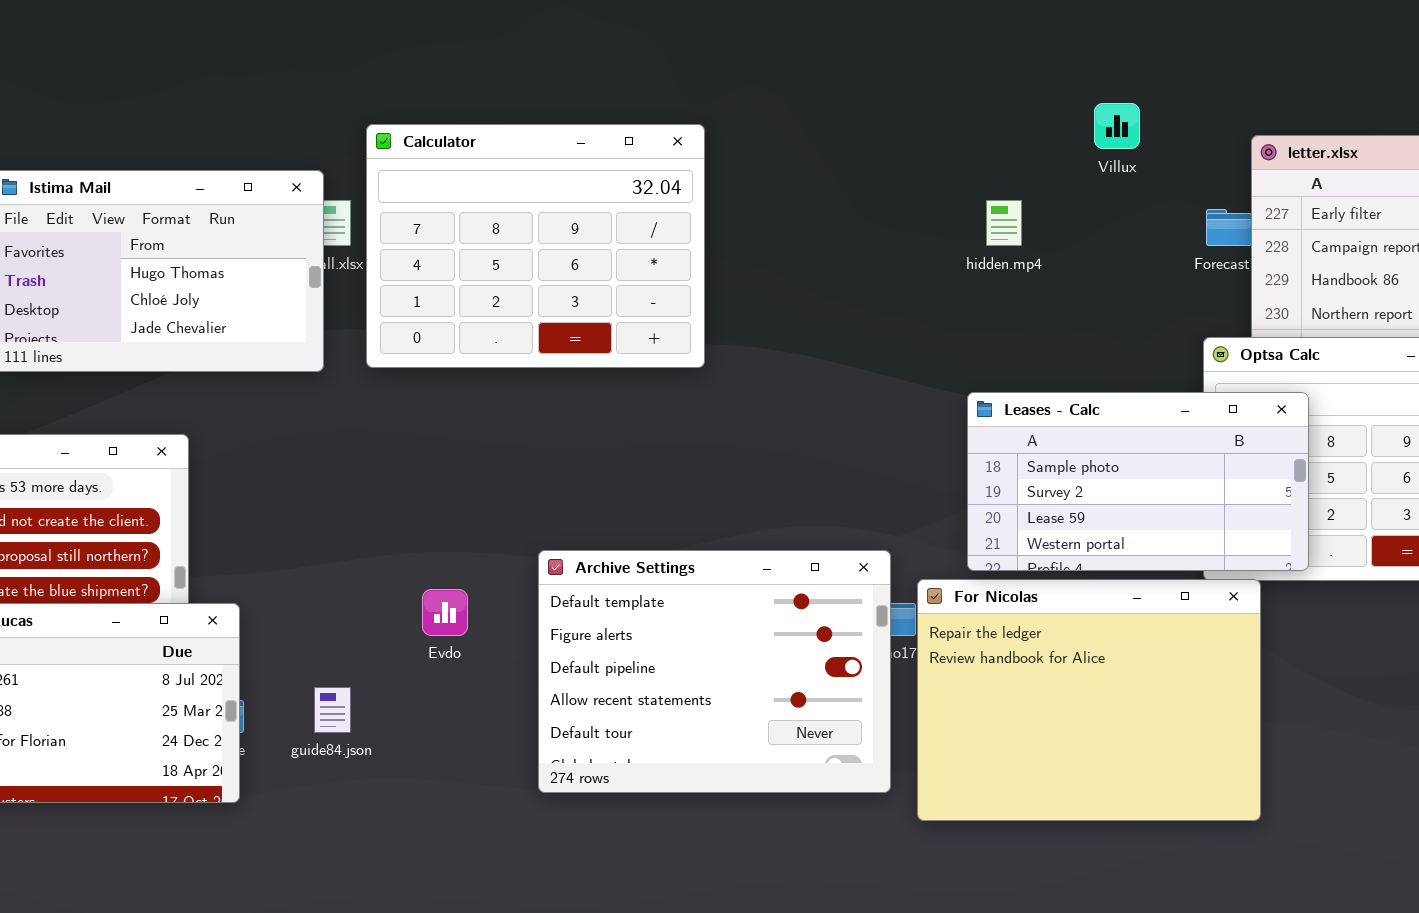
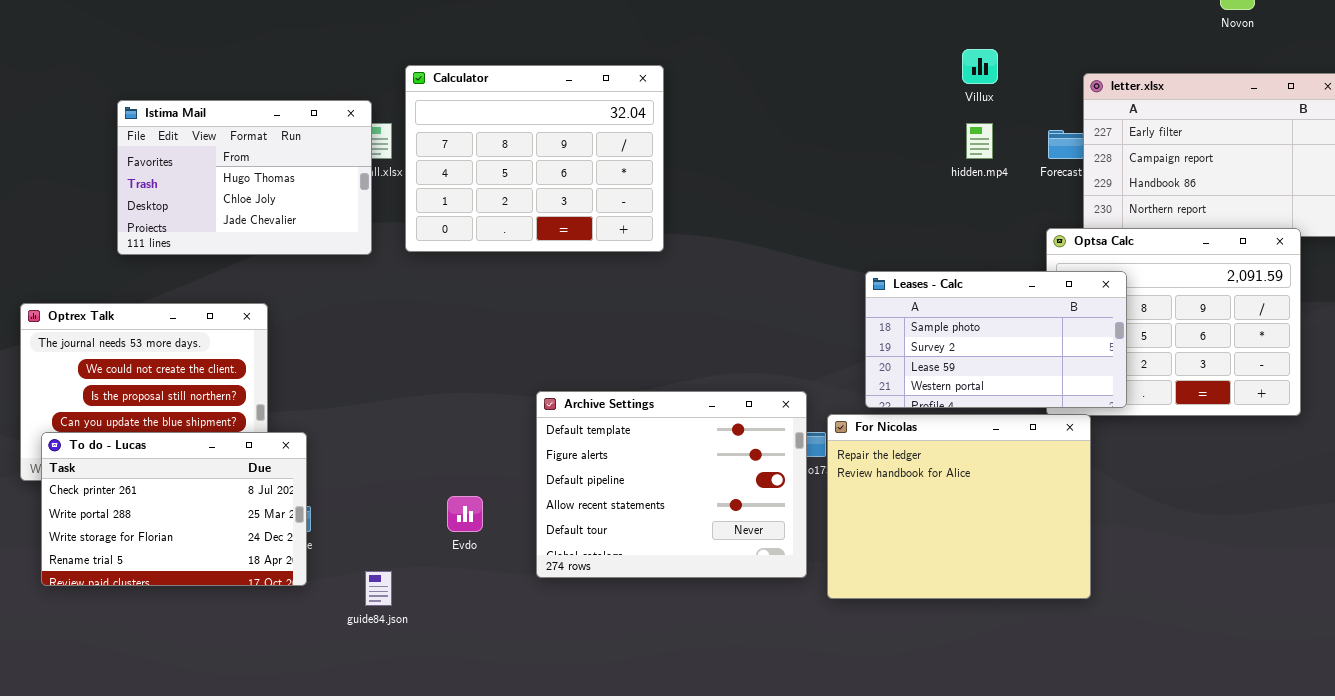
hidden.mp4: [986,200,1022,246] -> [966,123,993,159], moved
Evdo: [422,589,468,636] -> [447,496,483,532], moved
guide84.json: [314,687,351,733] -> [365,571,392,606], moved

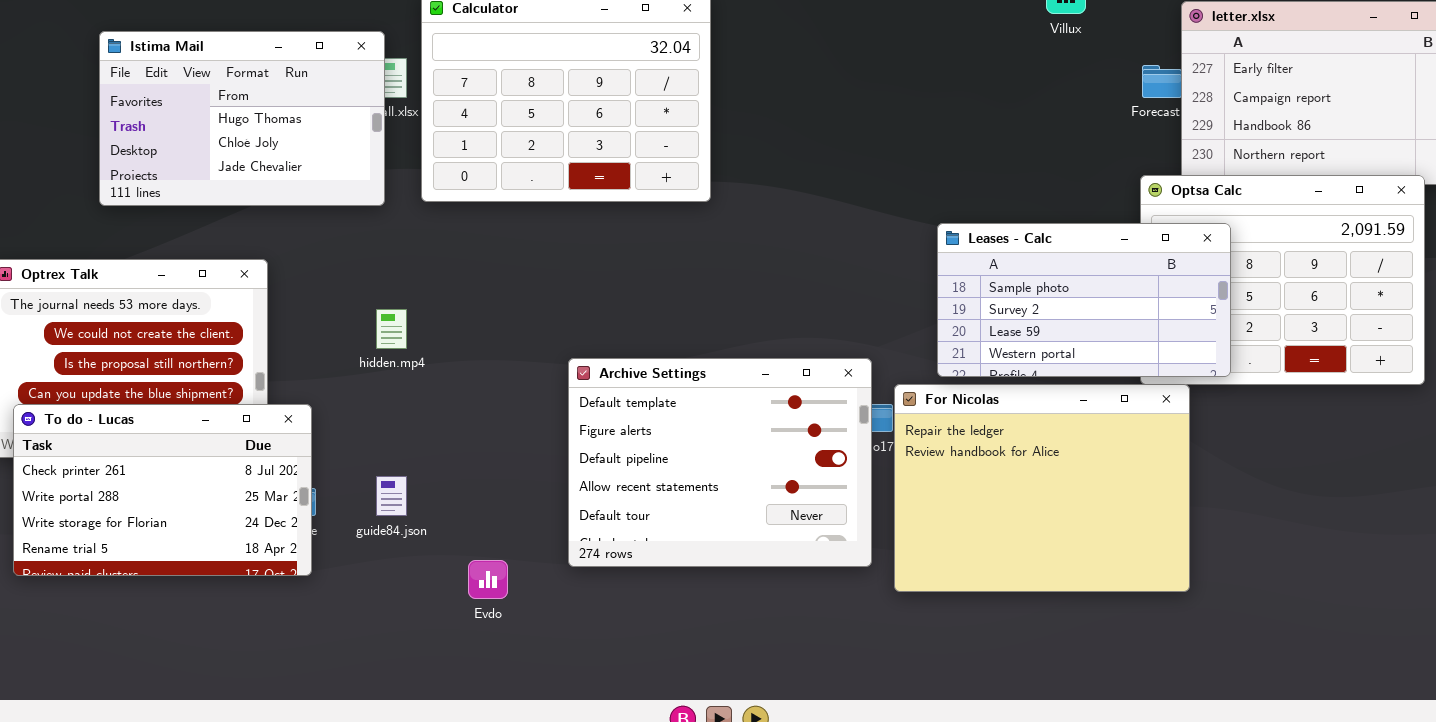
hidden.mp4: [966,123,993,159] -> [376,309,407,349], moved
Evdo: [447,496,483,532] -> [468,560,508,599], moved
guide84.json: [365,571,392,606] -> [376,476,407,516], moved

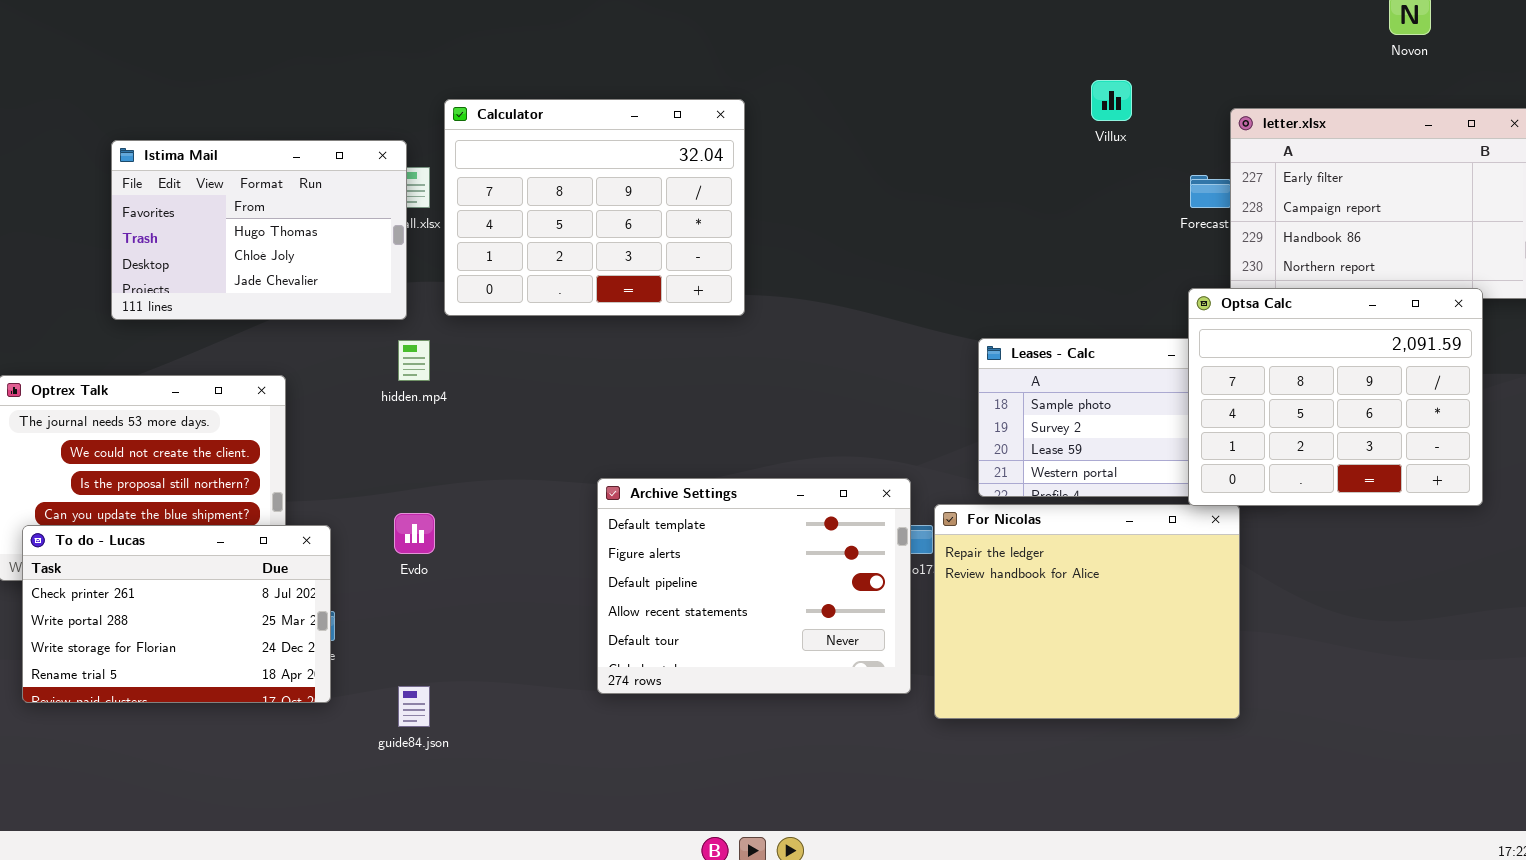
Optsa Calc: [1140,175,1425,385] -> [1188,288,1483,506], raised
hidden.mp4: [376,309,407,349] -> [398,340,430,381], moved
guide84.json: [376,476,407,516] -> [398,686,430,727], moved
Evdo: [468,560,508,599] -> [394,513,435,554], moved

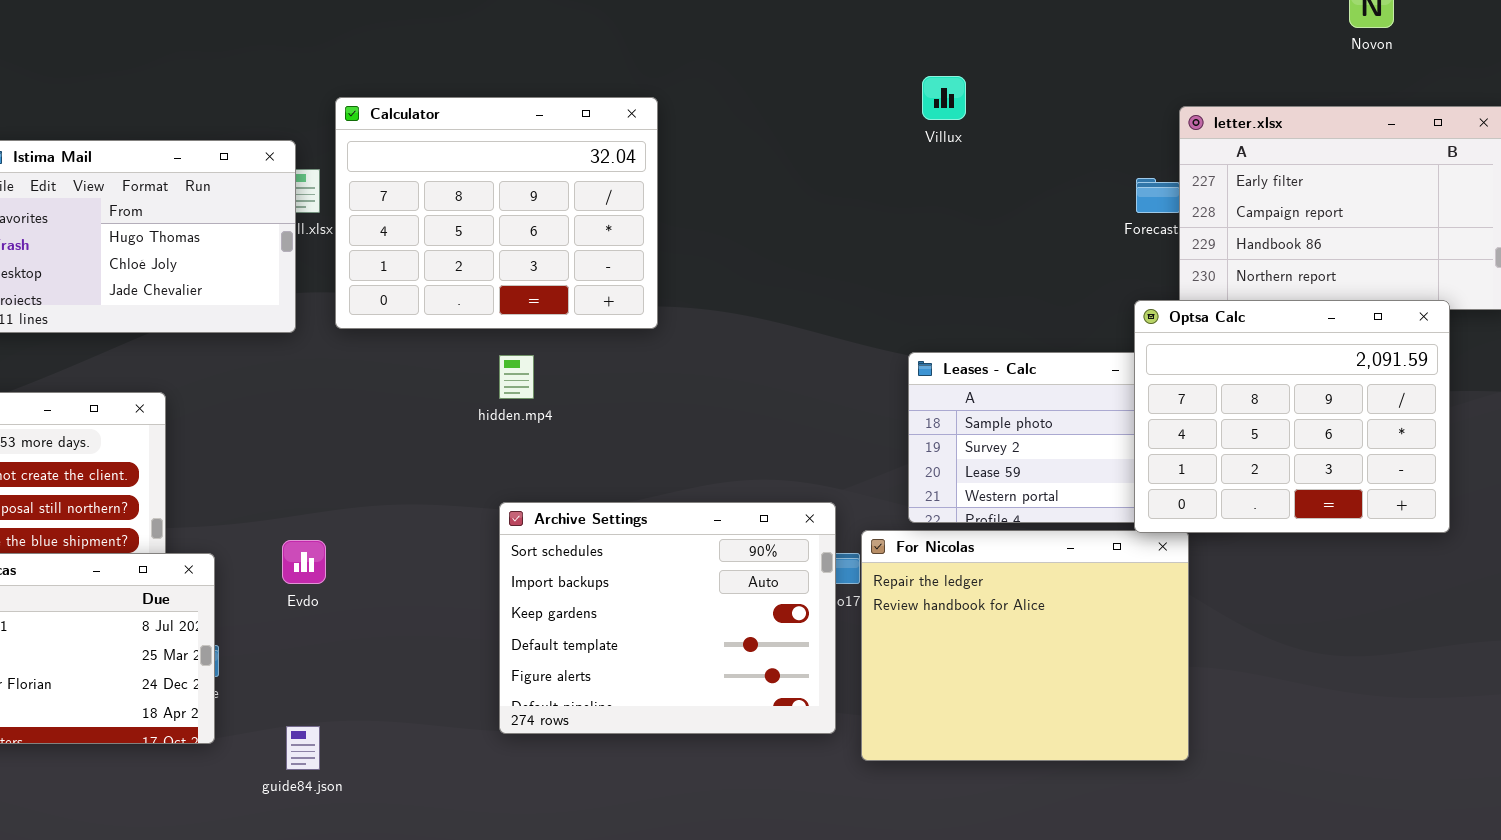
Villux: [1091,80,1132,121] -> [922,76,966,120], moved
hidden.mp4: [398,340,430,381] -> [499,355,534,399], moved
Archive Settings: [597,478,911,694] -> [499,502,836,734], scrolled up 3 rows

